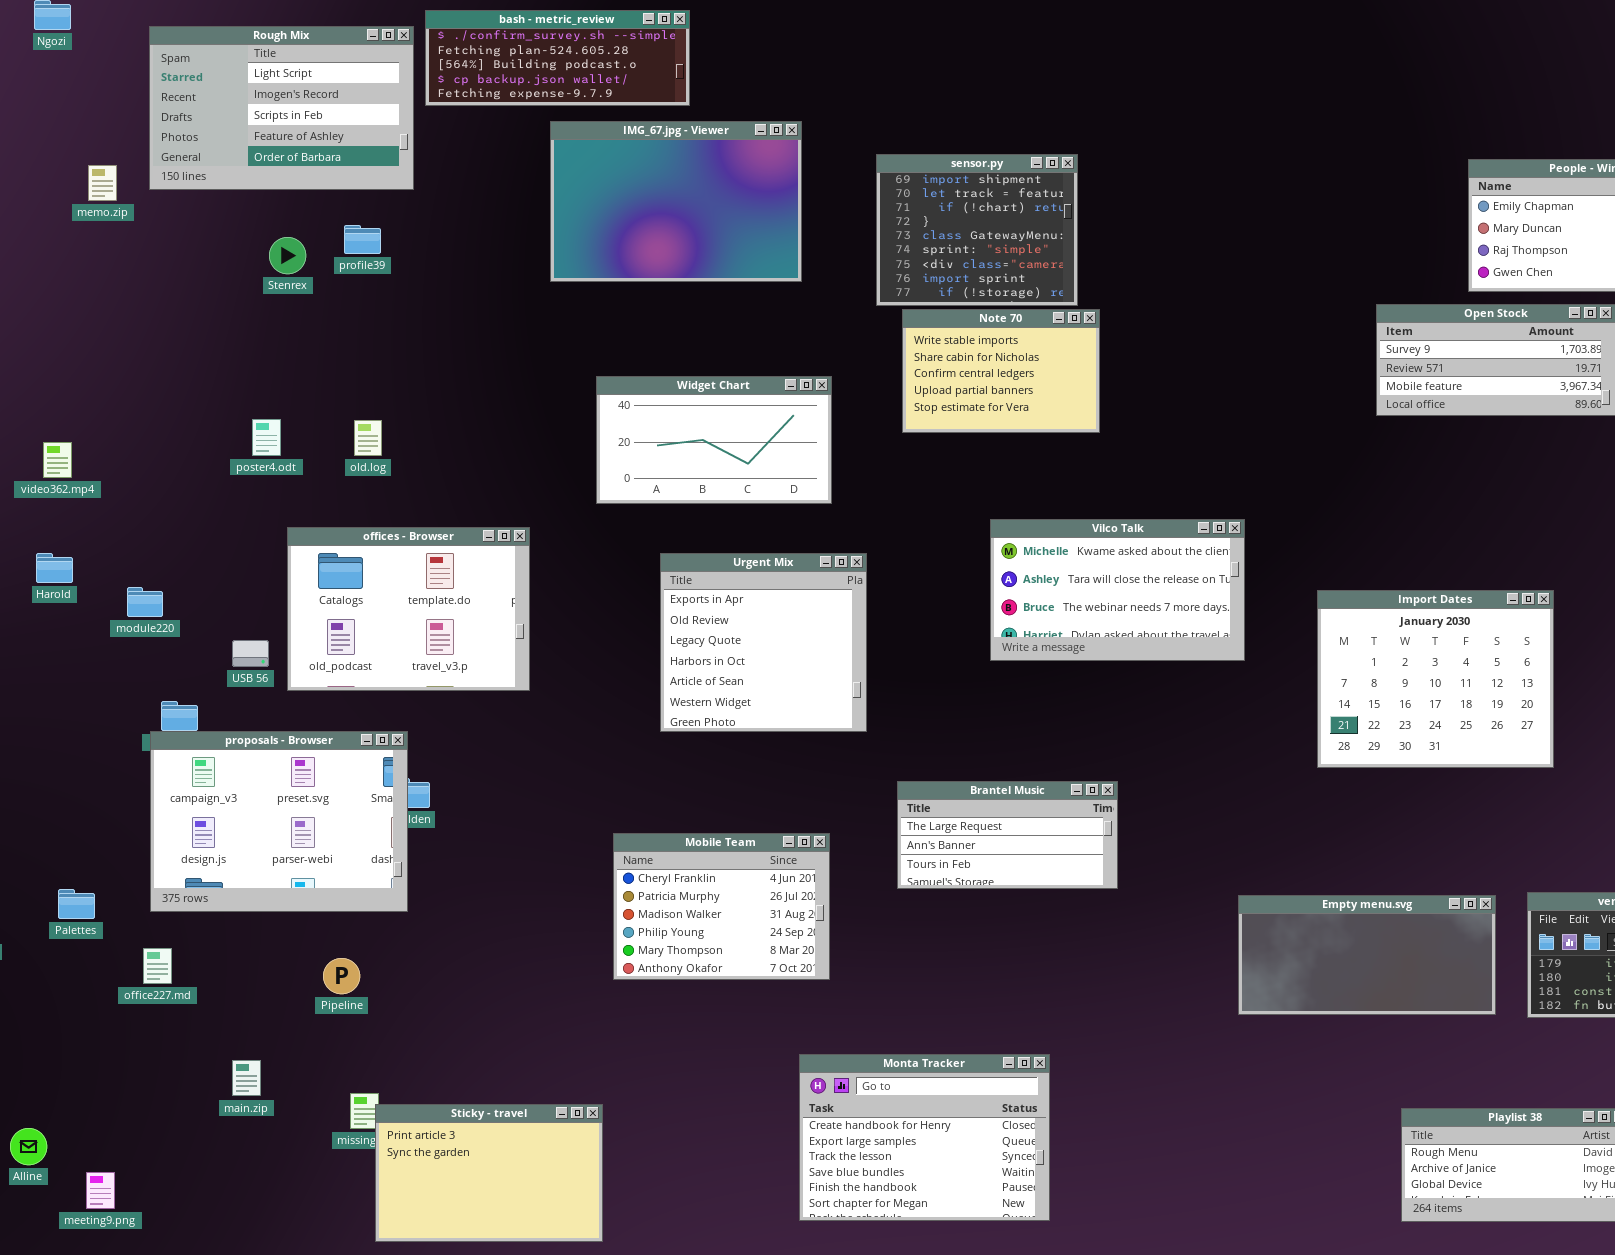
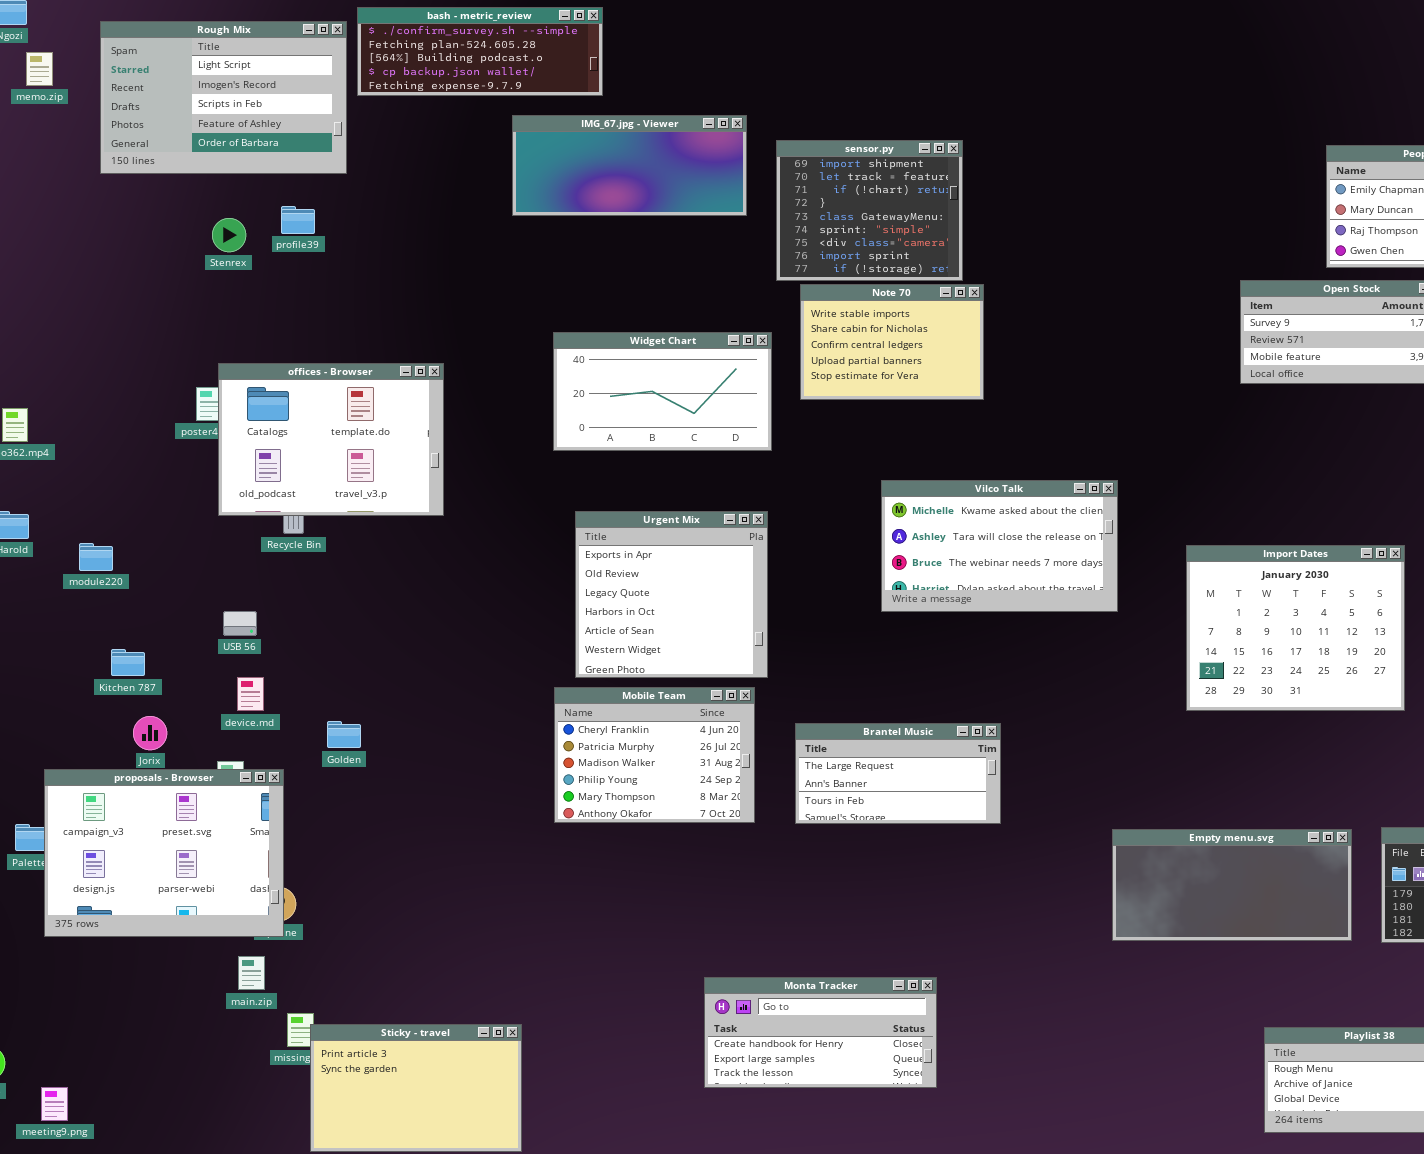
IMG_67.jpg - Viewer: [550,121,802,282] -> [512,115,747,216], moved, resized
memo.zip: [88,165,117,201] -> [26,52,53,86], moved
Widget Chart: [596,376,832,504] -> [553,332,772,451], moved
offices - Browser: [287,527,530,691] -> [218,363,444,516], moved
USB 56: [232,640,269,667] -> [223,611,257,636], moved
proposals - Browser: [150,731,408,912] -> [44,769,284,937], moved
Mobile Team: [613,833,830,980] -> [554,687,755,823], moved
Monta Tracker: [799,1054,1050,1221] -> [704,977,937,1088], resized
main.zip: [232,1060,261,1096] -> [238,956,265,990], moved

